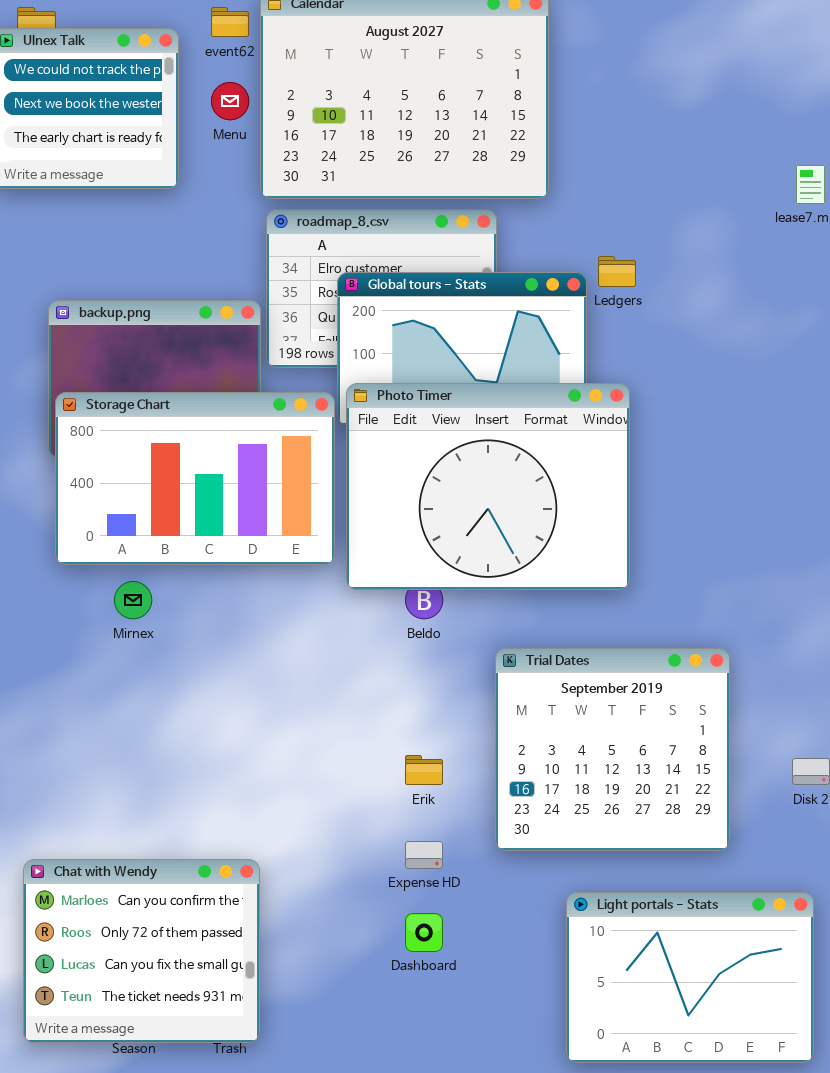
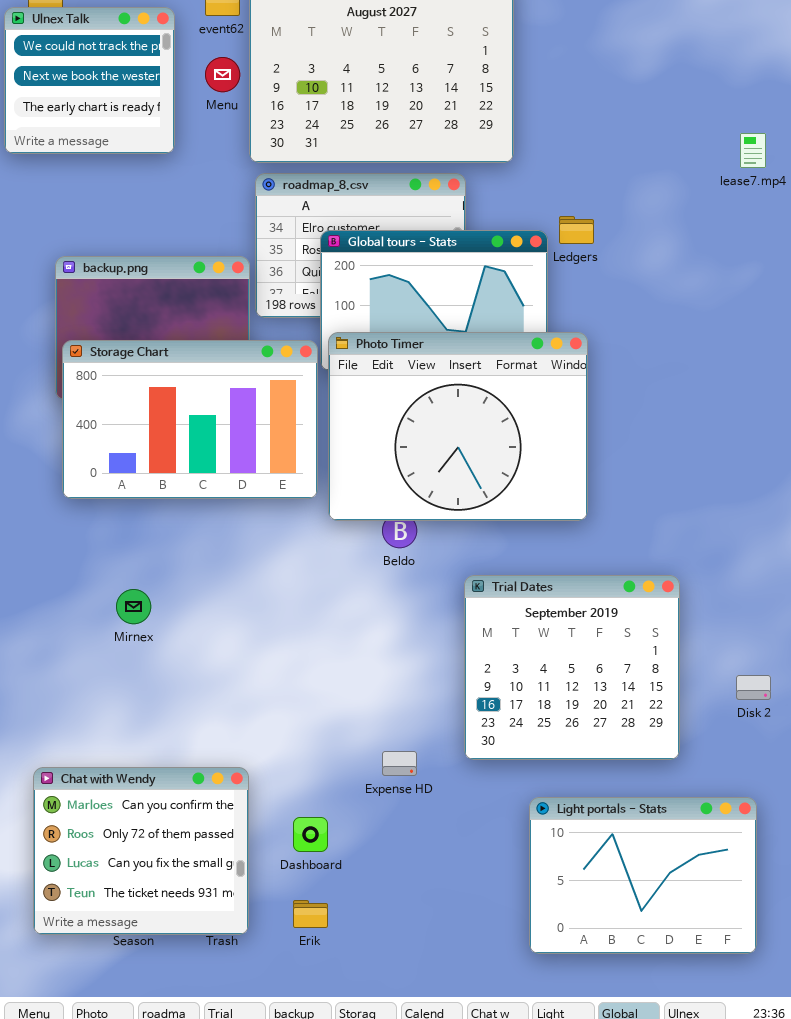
Mirnex: [114,581,152,619] -> [116,589,151,624], moved
Erik: [405,755,443,785] -> [293,900,328,928], moved
Dashboard: [405,913,443,952] -> [293,817,328,852], moved

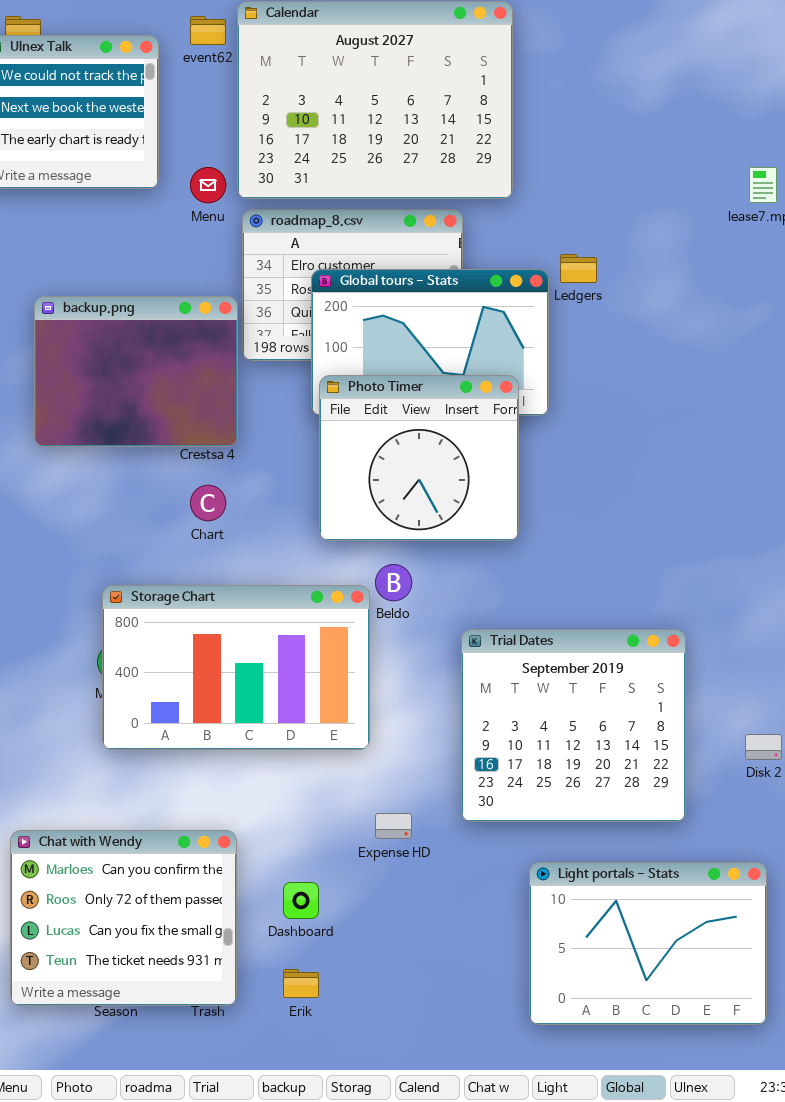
Menu: [205,57,240,92] -> [190,167,226,203], moved
Photo Timer: [328,332,588,521] -> [319,375,519,541], resized
Storage Chart: [62,340,318,499] -> [102,585,370,750], moved

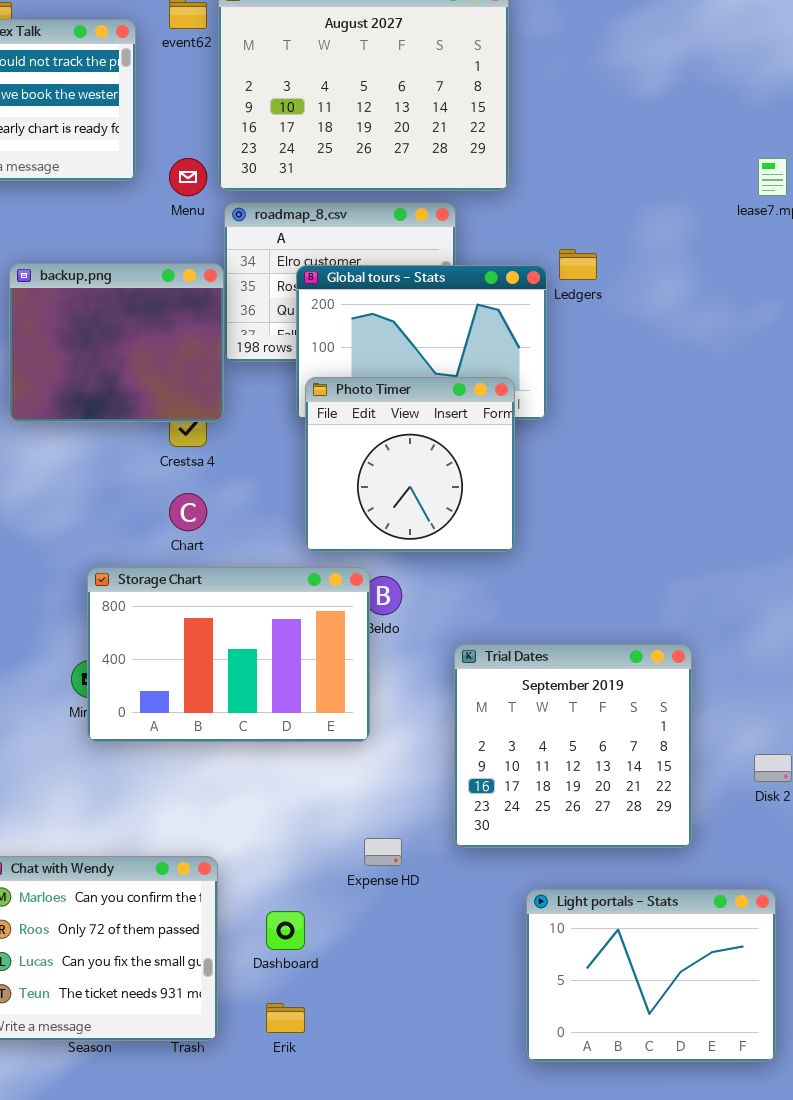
backup.png: [34,296,238,447] -> [9,263,224,422], moved
Storage Chart: [102,585,370,750] -> [87,567,370,742], moved

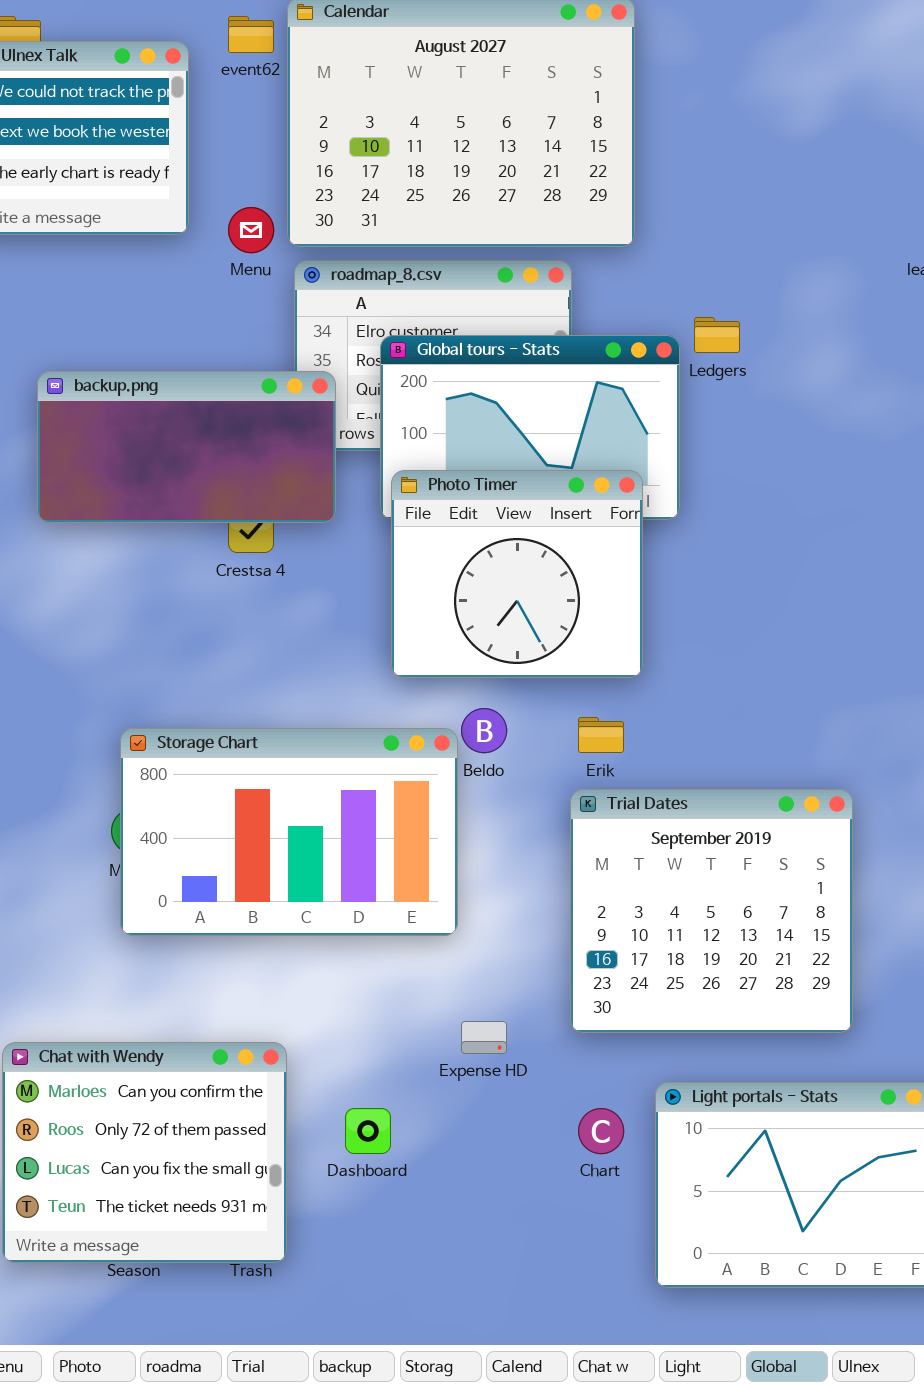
backup.png: [9,263,224,422] -> [37,371,336,523], resized
Chart: [169,493,207,531] -> [578,1108,624,1154], moved
Storage Chart: [87,567,370,742] -> [120,728,458,936], moved
Erik: [266,1003,305,1033] -> [578,717,624,753], moved

